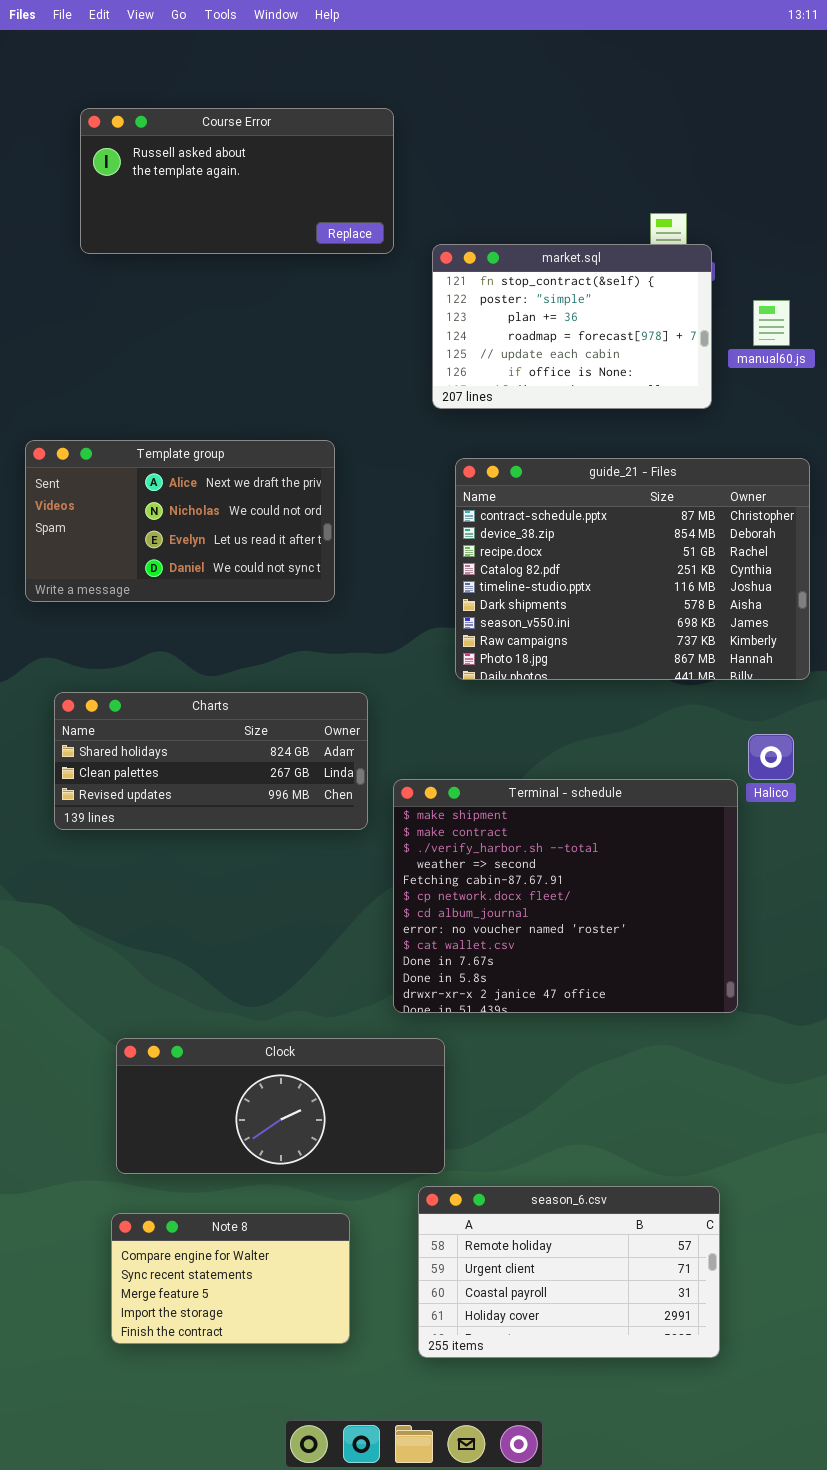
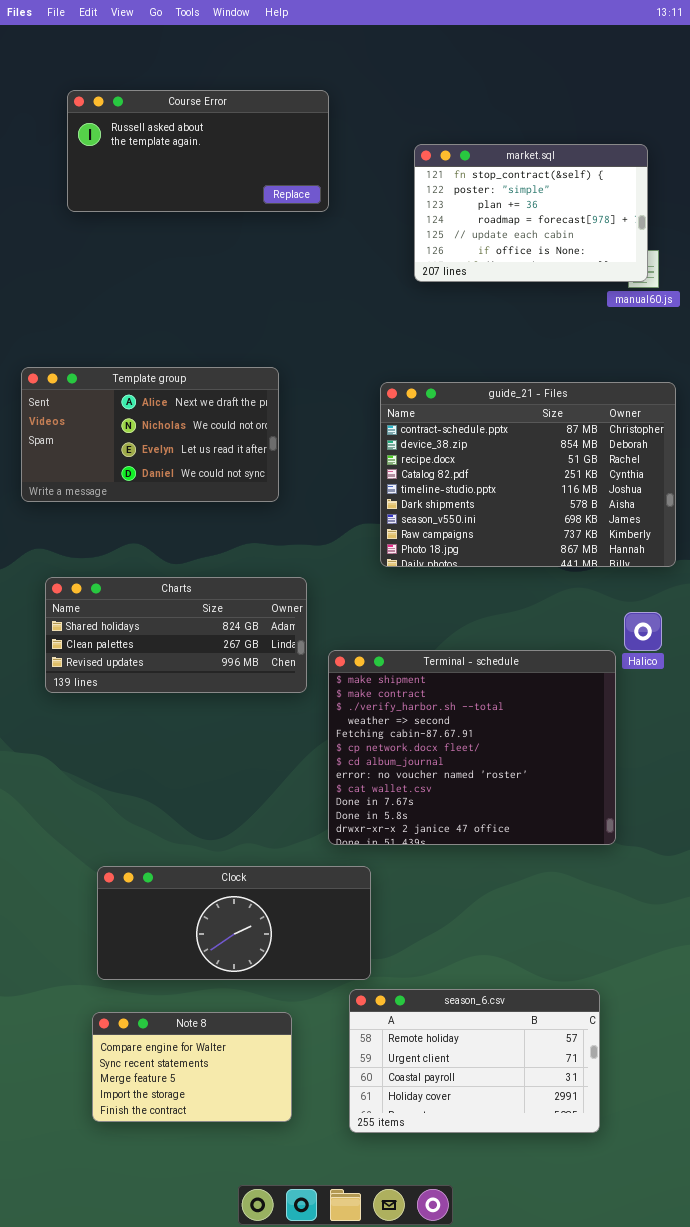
market.sql: [432,244,712,409] -> [414,144,648,282], moved

